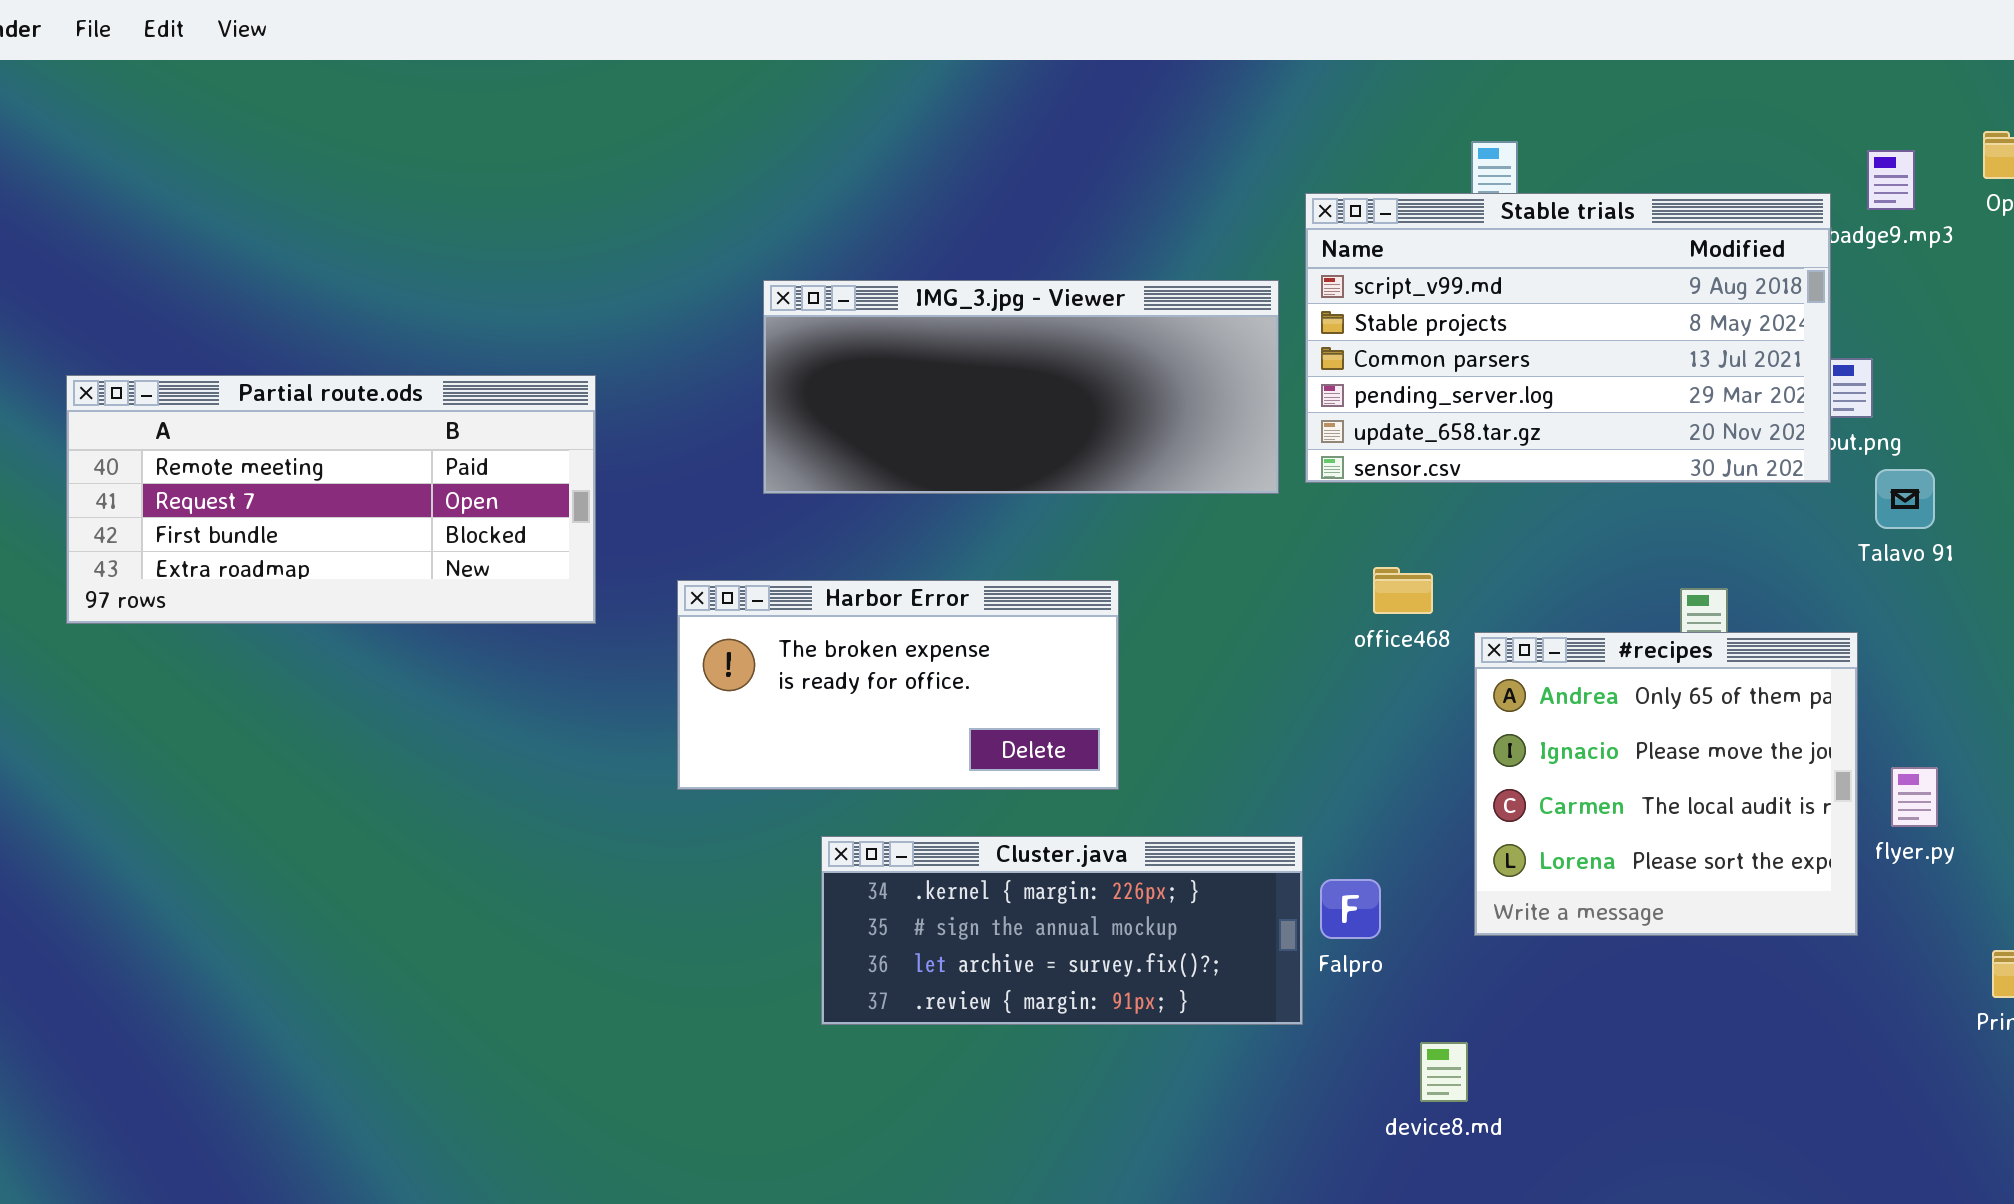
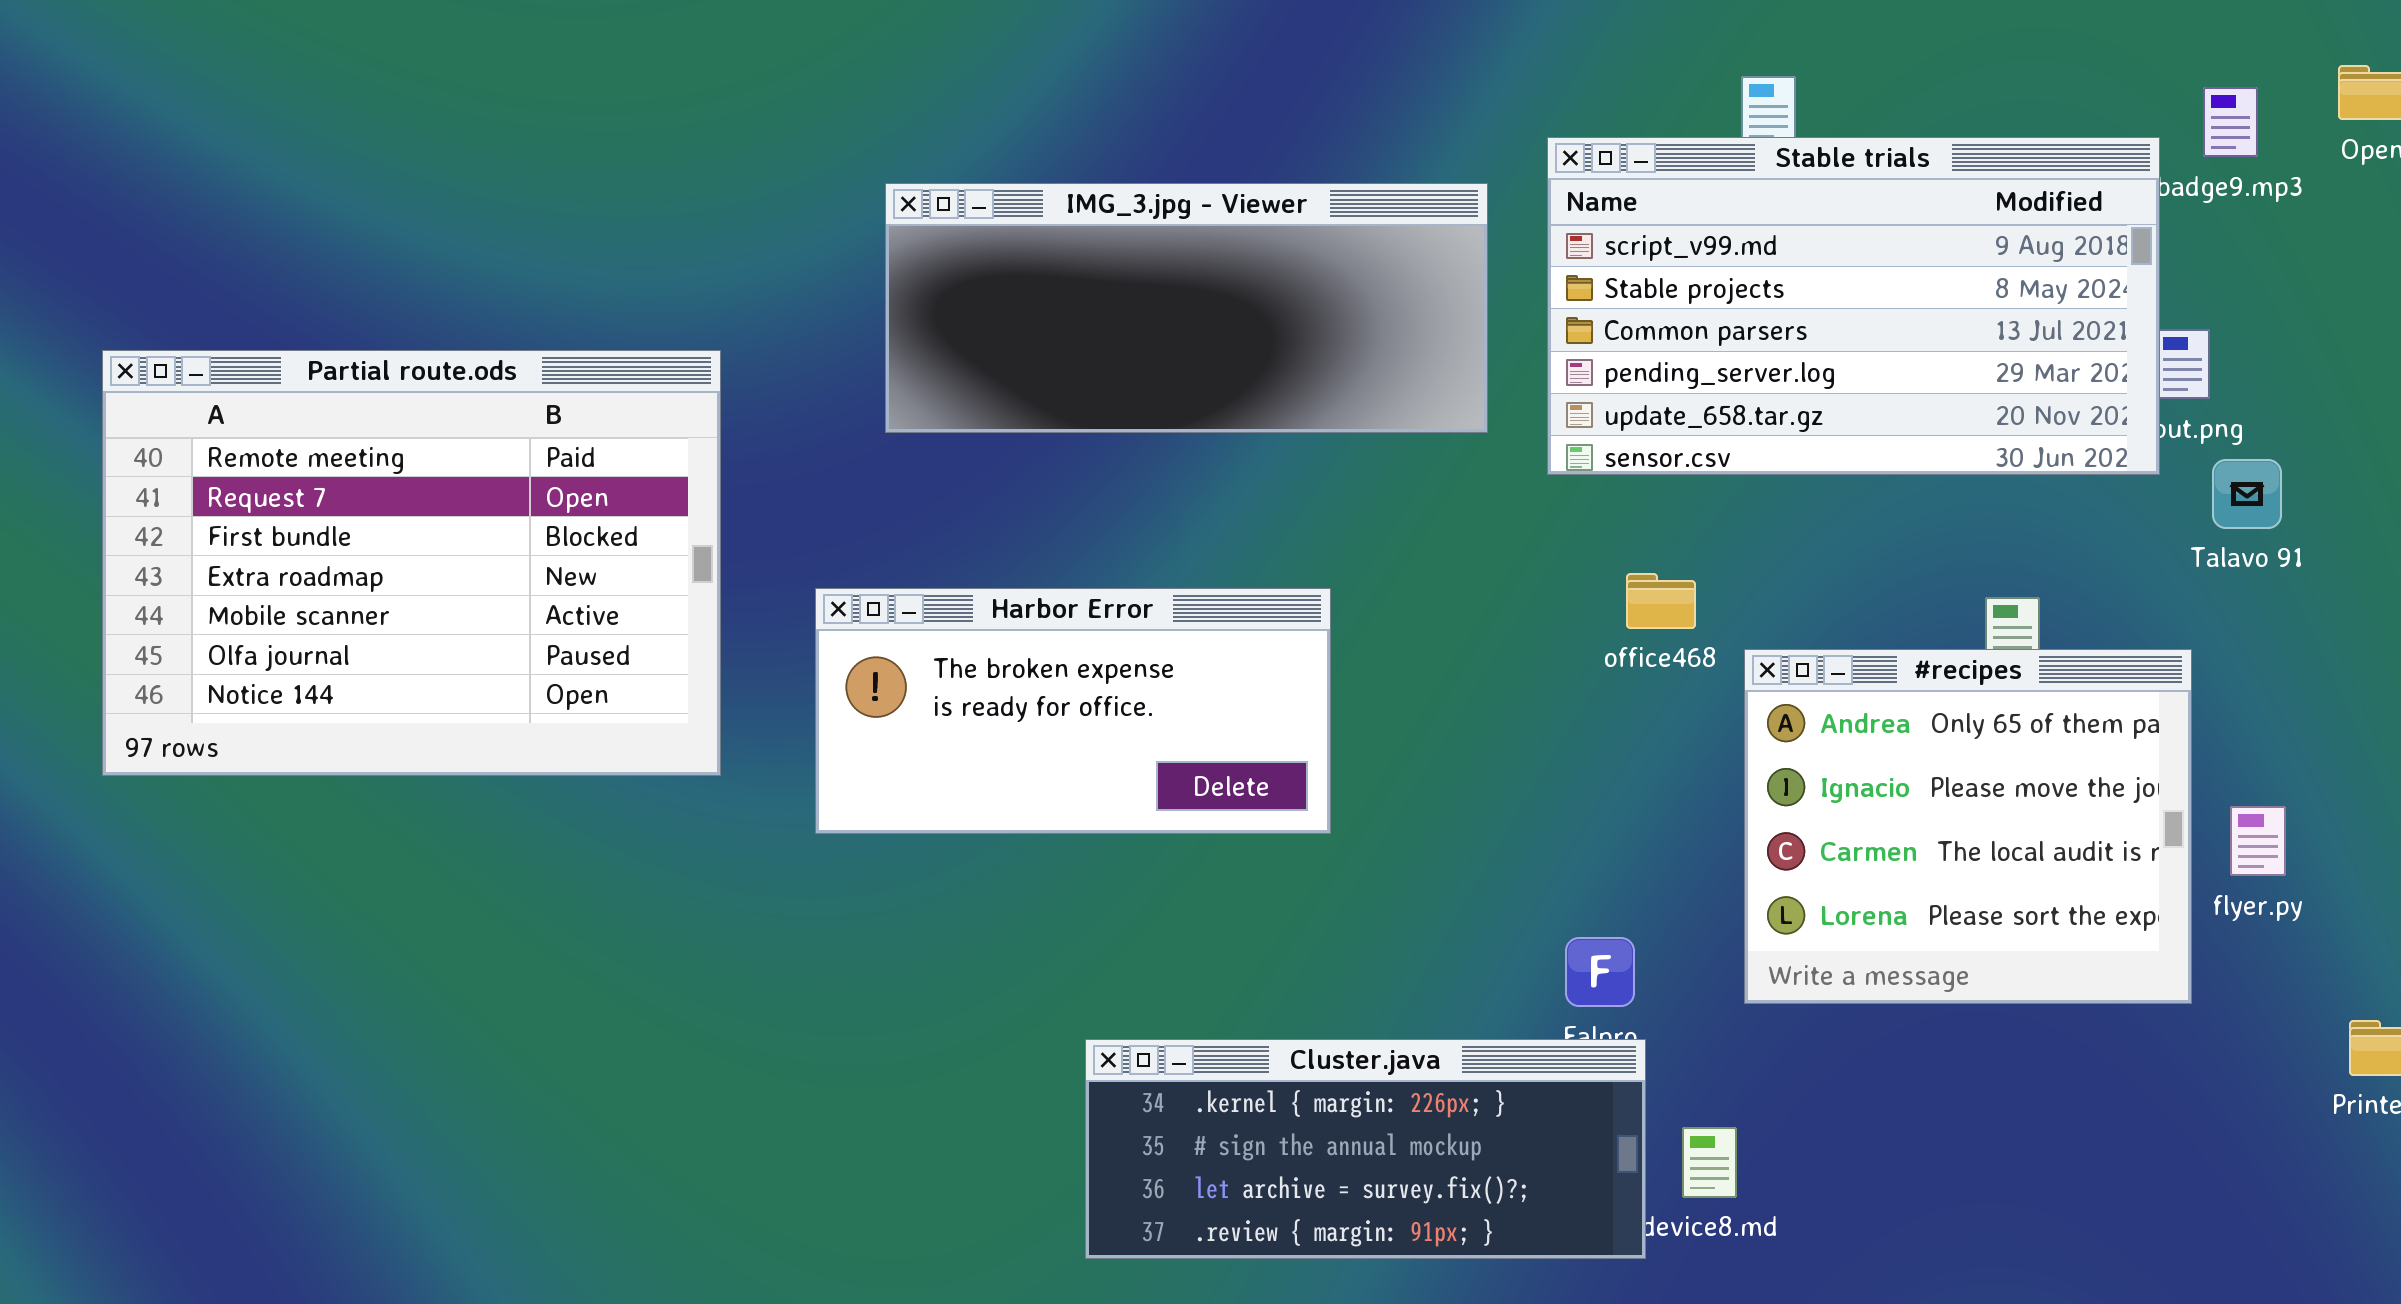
IMG_3.jpg - Viewer: [763,280,1279,494] -> [885,183,1488,433], moved
Partial route.ods: [66,375,596,624] -> [102,350,721,776], resized
Cluster.java: [821,836,1303,1025] -> [1085,1039,1646,1259], moved

